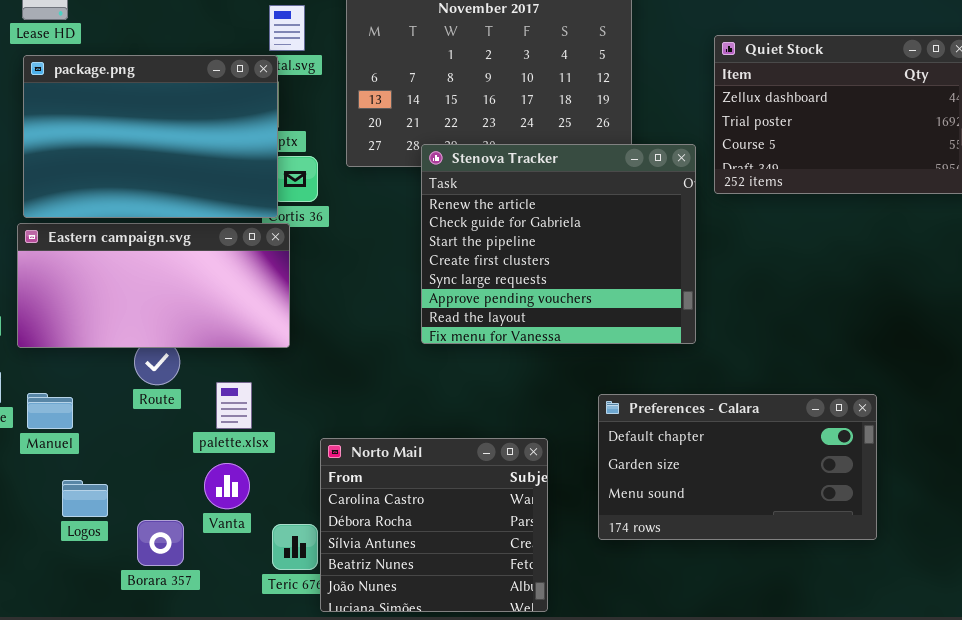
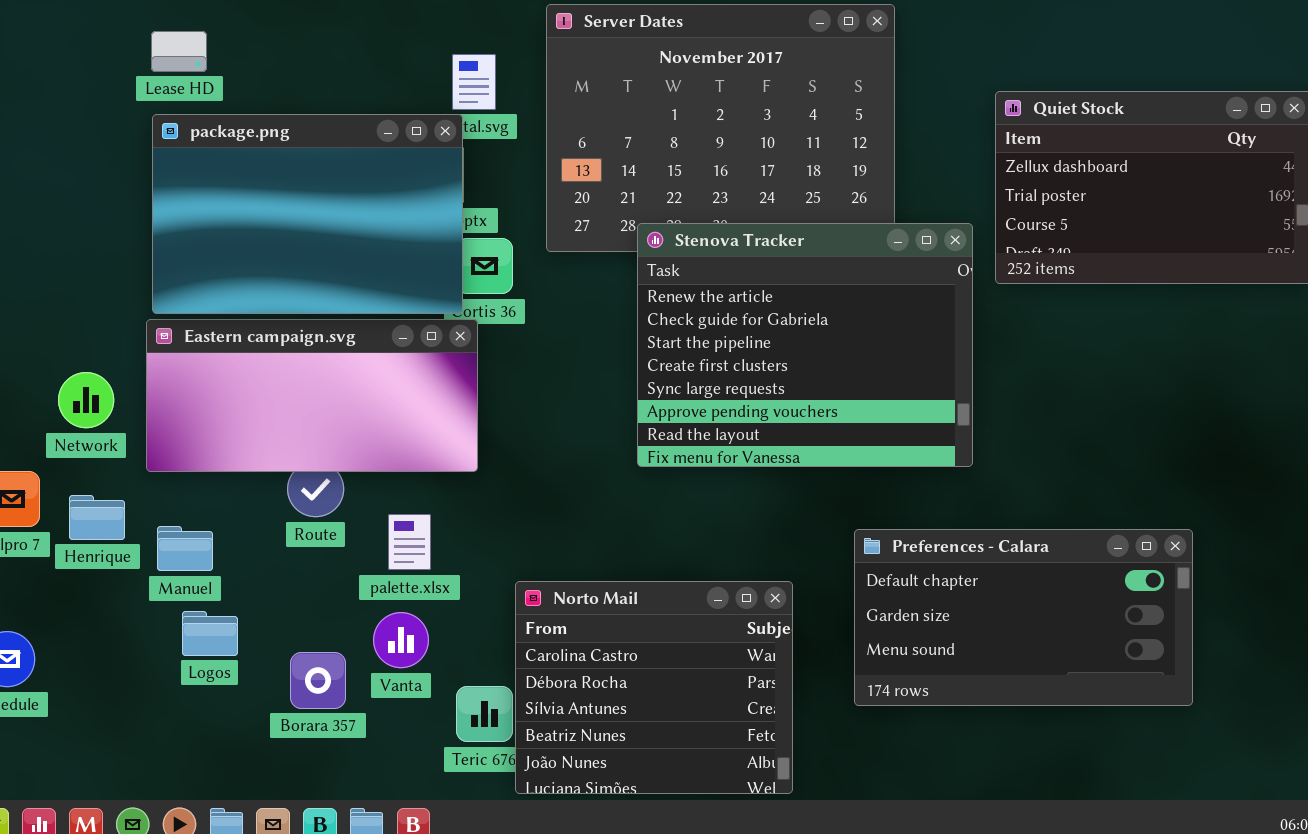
Logos: [62,480,108,517] -> [182,611,238,656], moved
Borara 357: [137,520,184,566] -> [290,652,346,709], moved

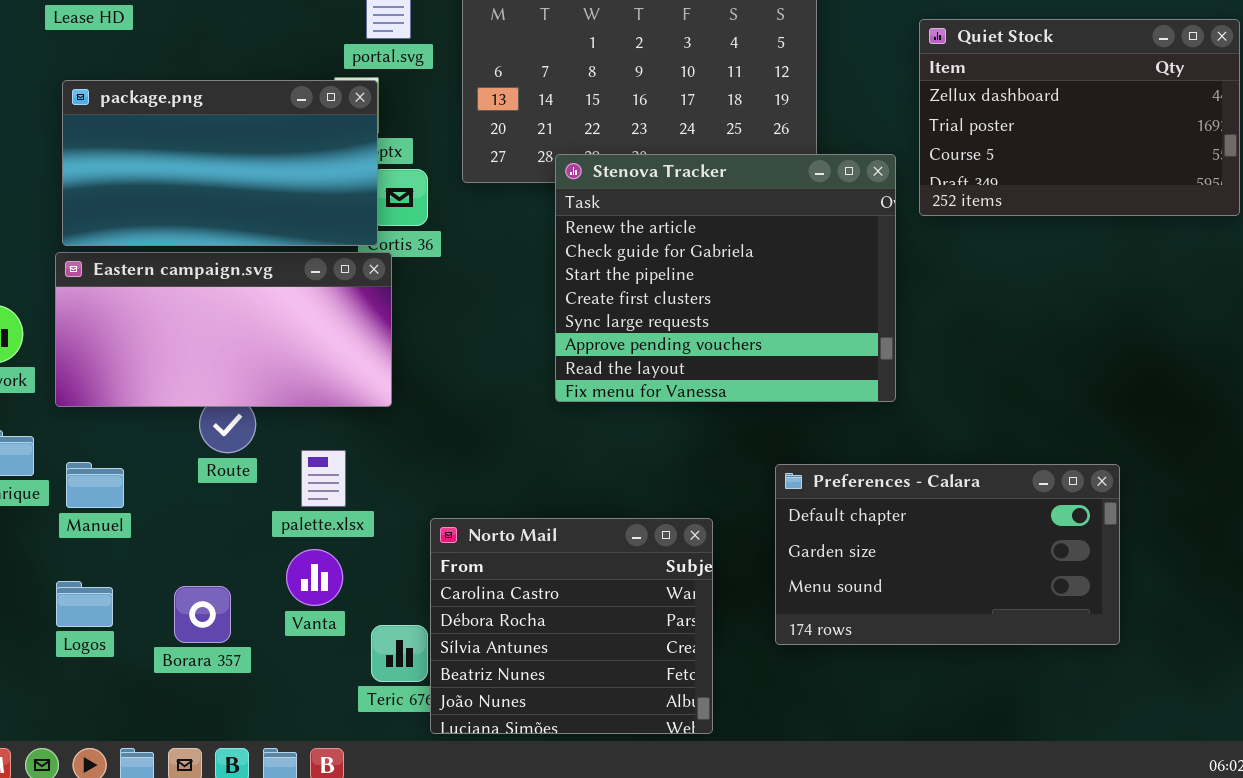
package.png: [152,114,463,314] -> [62,80,378,246], resized
Logos: [182,611,238,656] -> [56,581,113,627], moved
Borara 357: [290,652,346,709] -> [174,586,231,643], moved

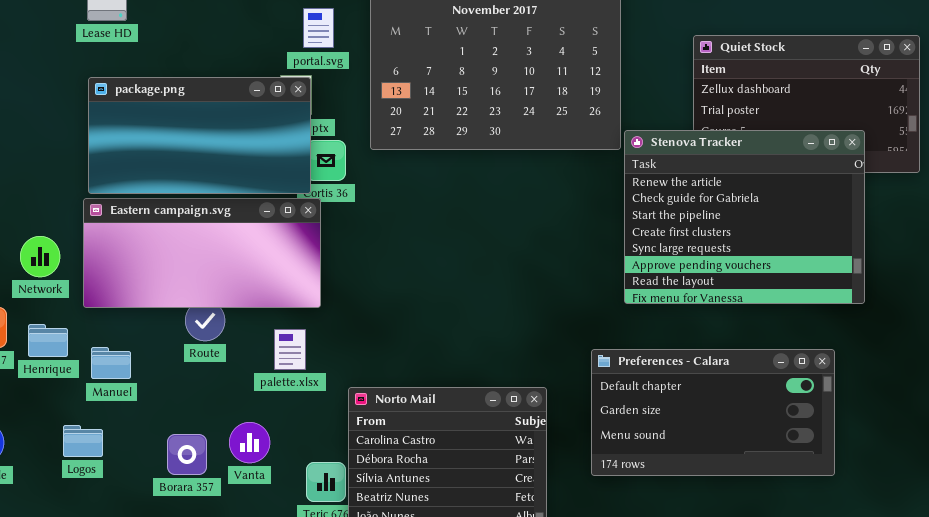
Stenova Tracker: [555,154,896,402] -> [624,130,865,304], moved
palette.xlsx: [301,450,346,507] -> [274,329,306,370], moved
Vanta: [286,549,343,606] -> [229,422,270,463], moved
Logos: [56,581,113,627] -> [63,425,103,457], moved

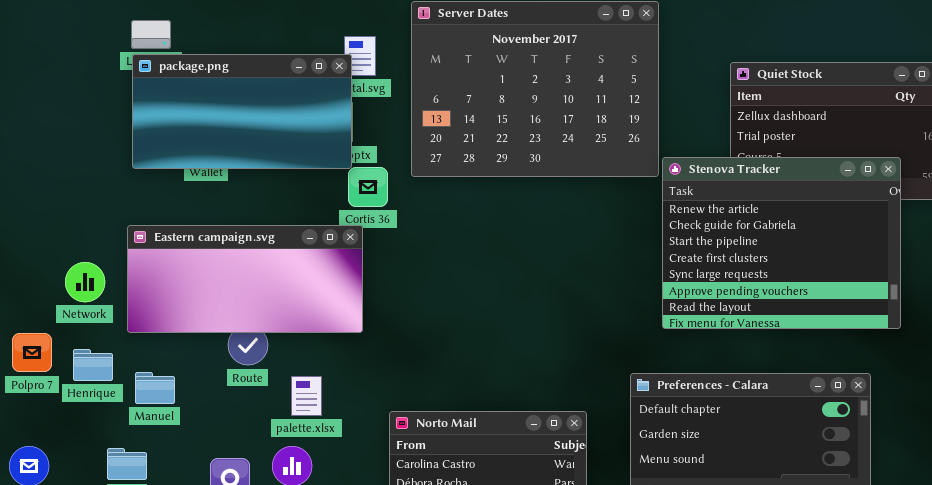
package.png: [88,77,311,194] -> [132,54,352,169], moved
palette.xlsx: [274,329,306,370] -> [291,376,322,416], moved

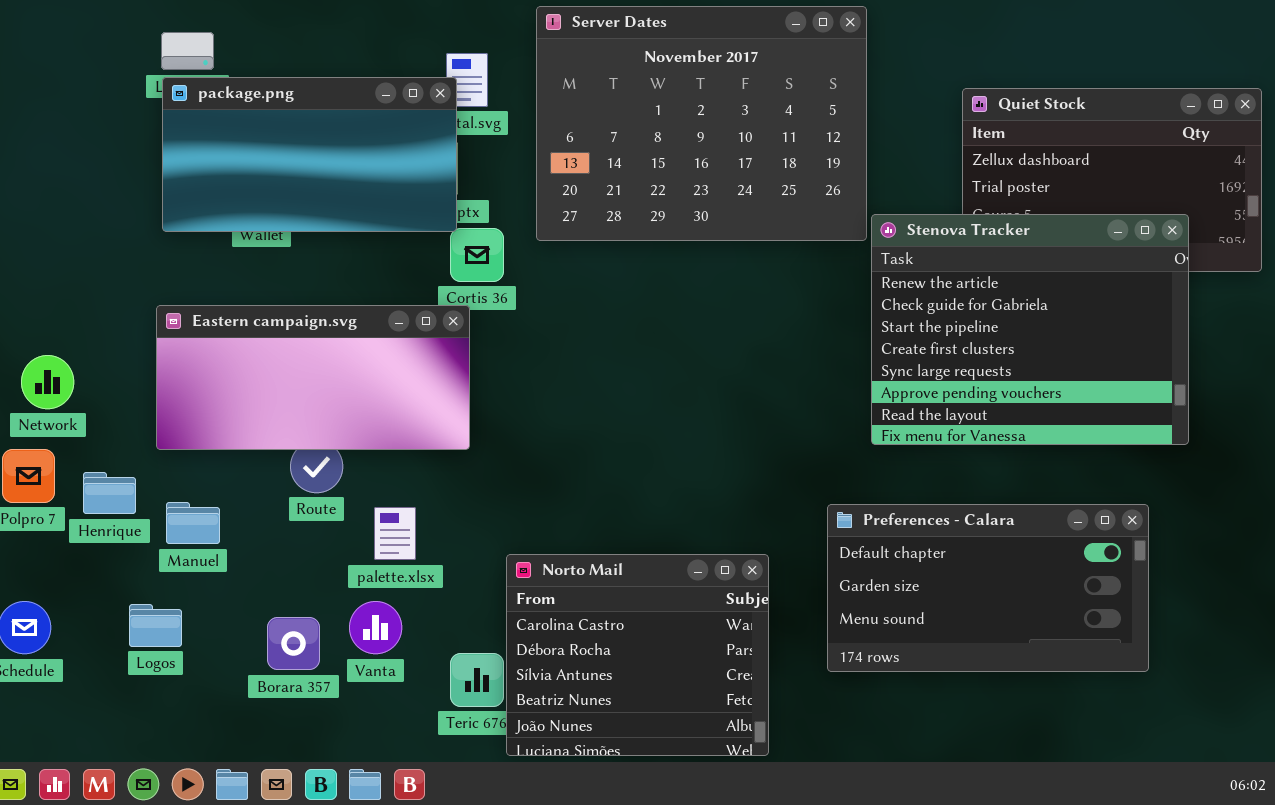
Network: [65,262,105,302] -> [21,355,74,409], moved

